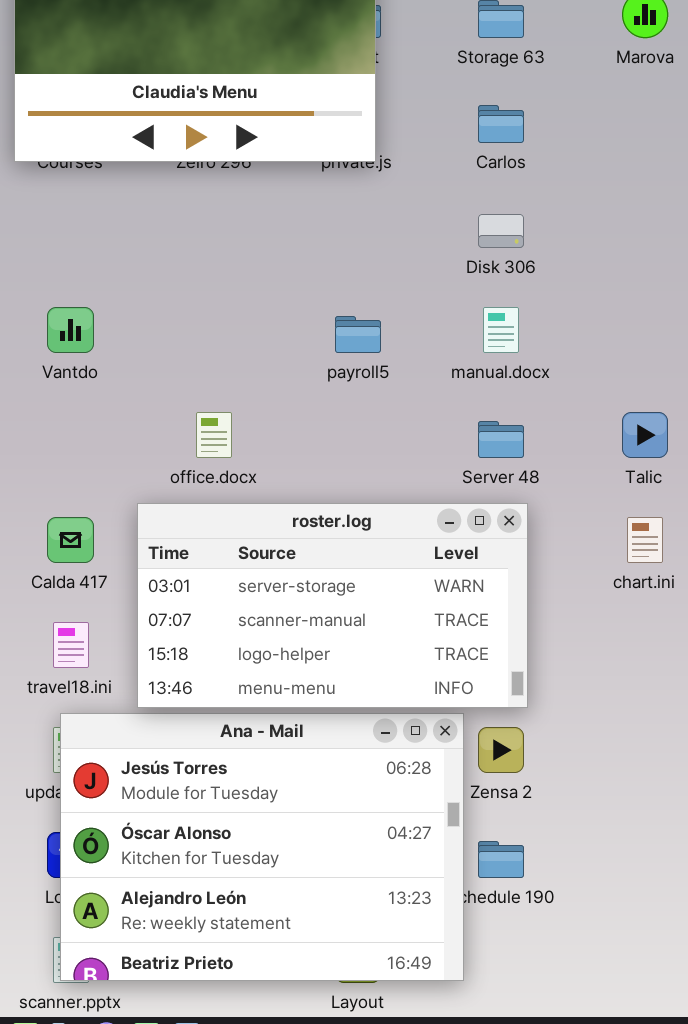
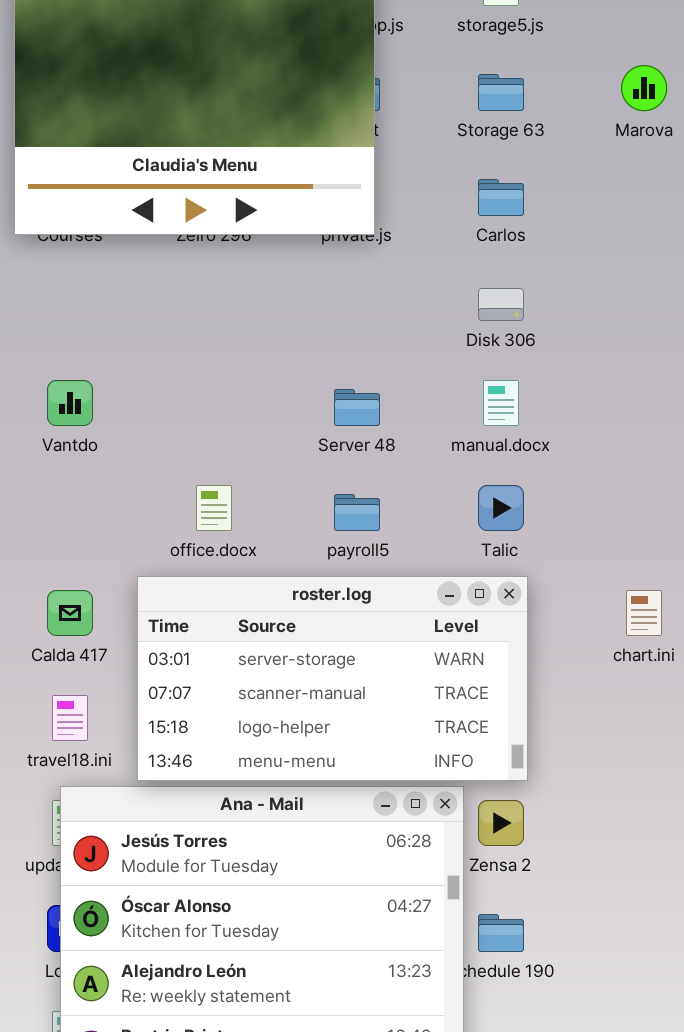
payroll5: [335,316,381,353] -> [334,494,380,531], moved
Talic: [622,412,668,458] -> [478,485,524,531], moved
Server 48: [478,421,524,458] -> [334,389,380,426], moved

